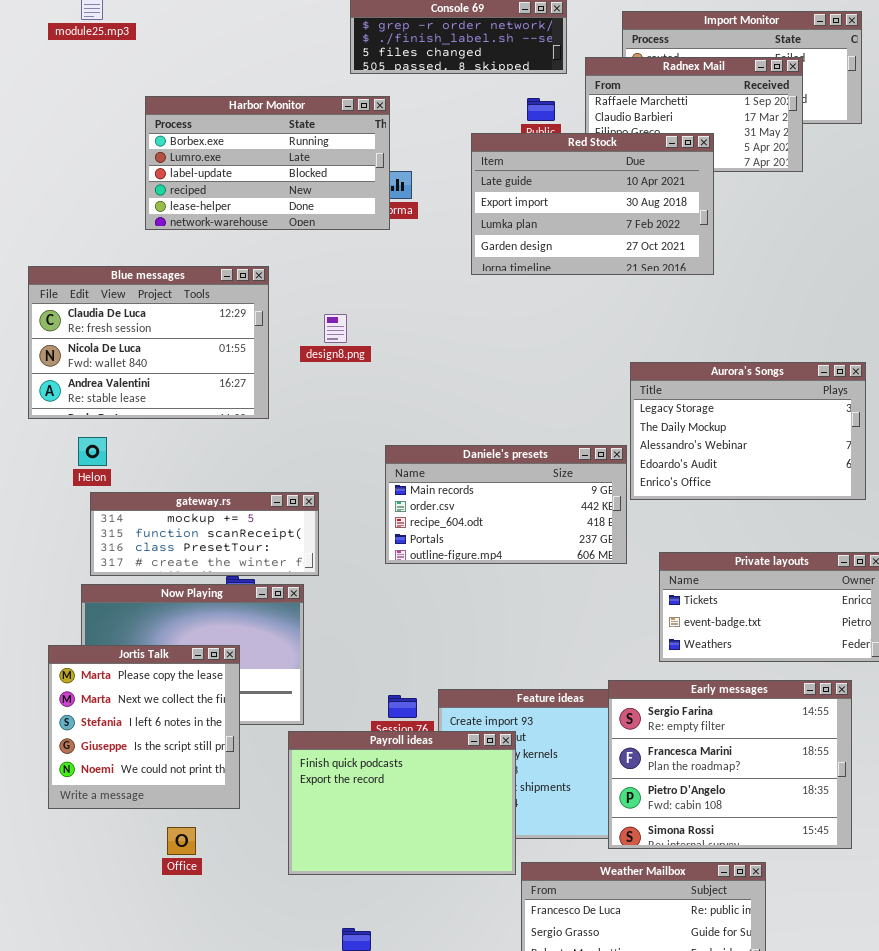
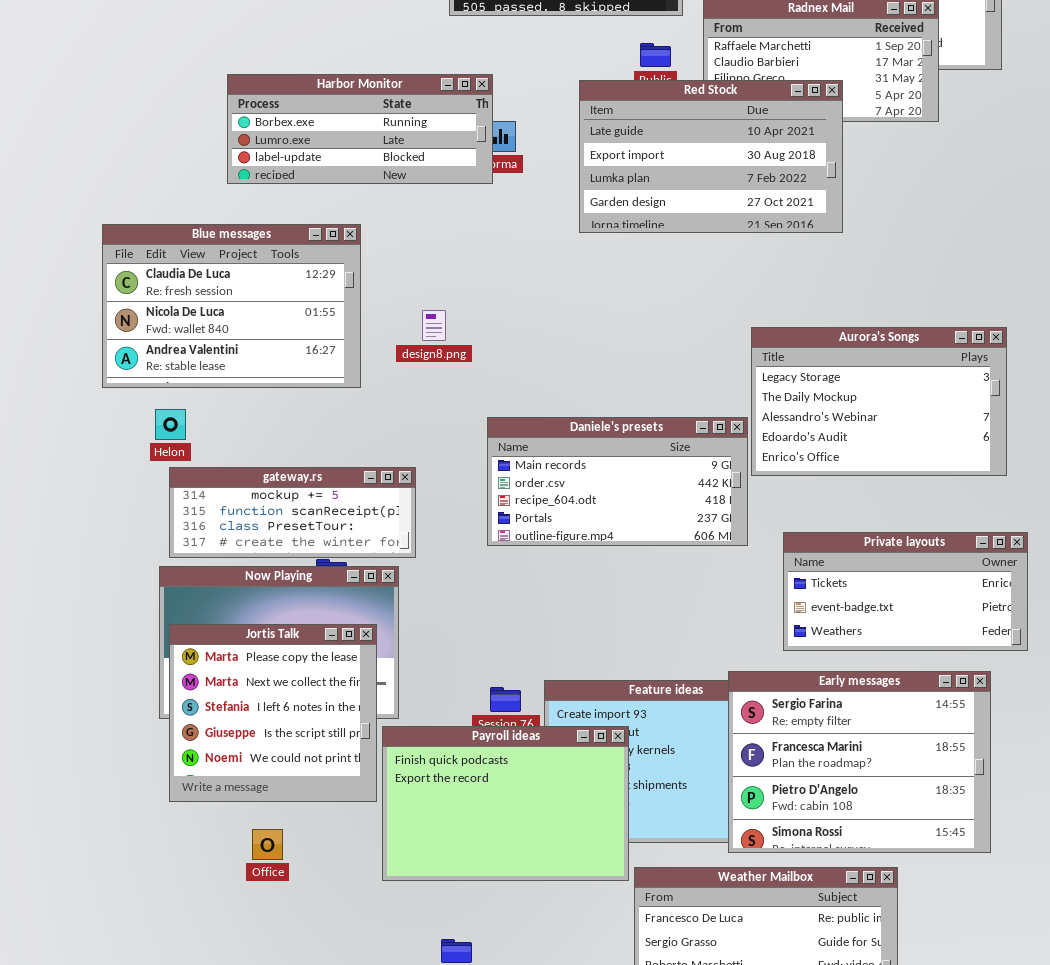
Harbor Monitor: [145,96,390,230] -> [227,74,493,184], resized
design8.png: [324,314,347,343] -> [422,310,446,341], moved
Jortis Talk: [48,645,240,809] -> [169,624,377,802], moved

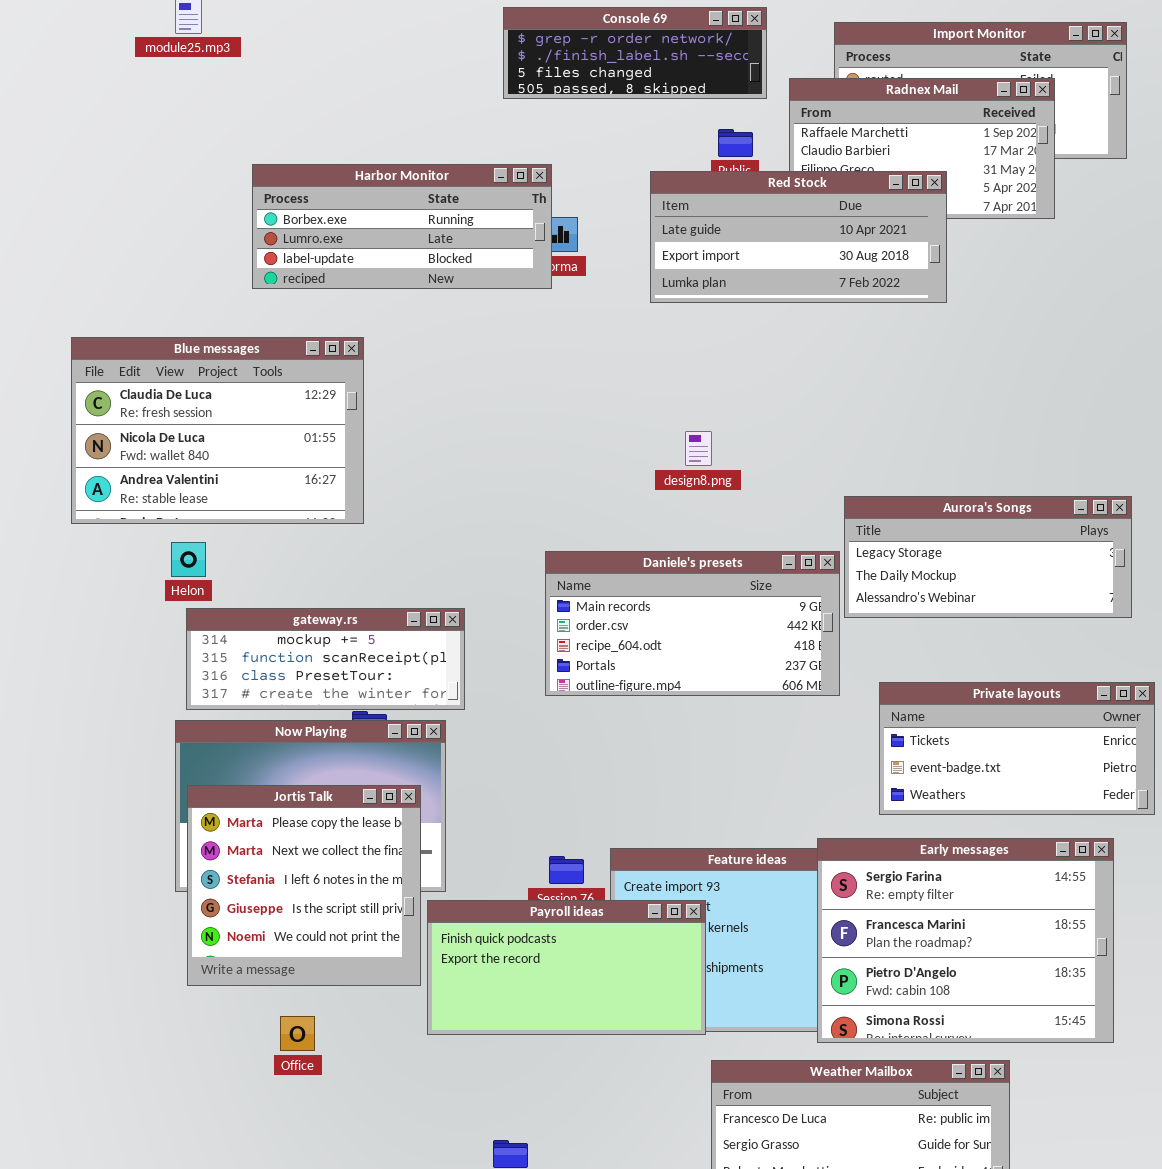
Red Stock: [579,80,843,233] -> [650,171,947,303], resized
Blue messages: [102,224,361,388] -> [71,337,364,524], moved
design8.png: [422,310,446,341] -> [685,431,712,466], moved
Aurora's Songs: [751,327,1007,476] -> [844,496,1132,618], resized
Payroll ideas: [382,726,629,881] -> [427,900,706,1035], resized

